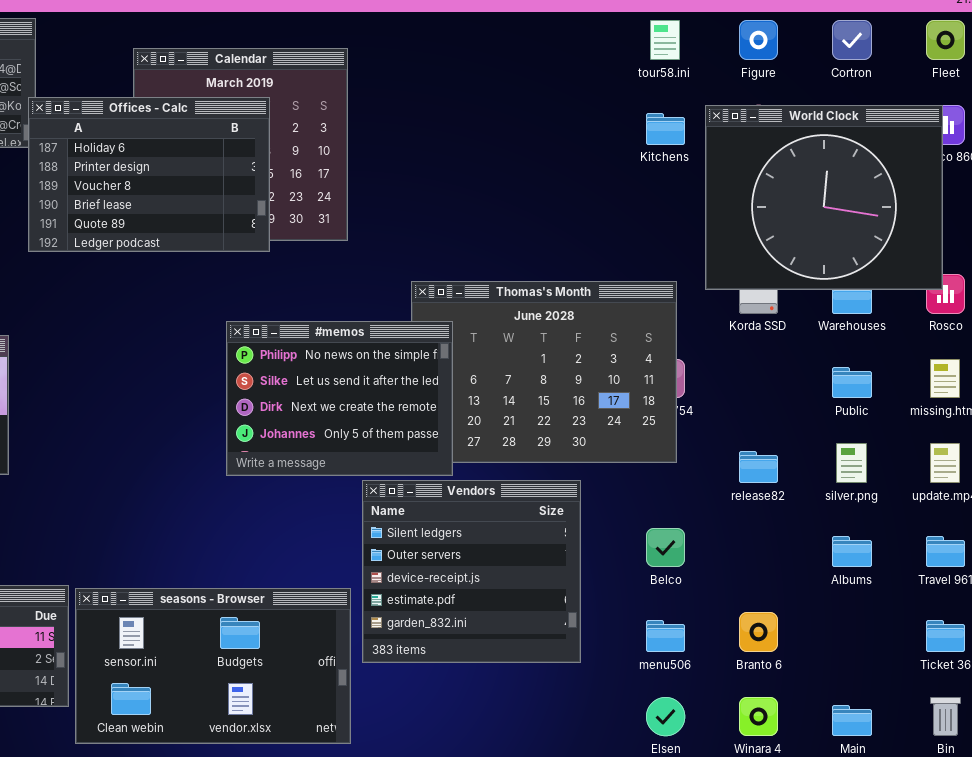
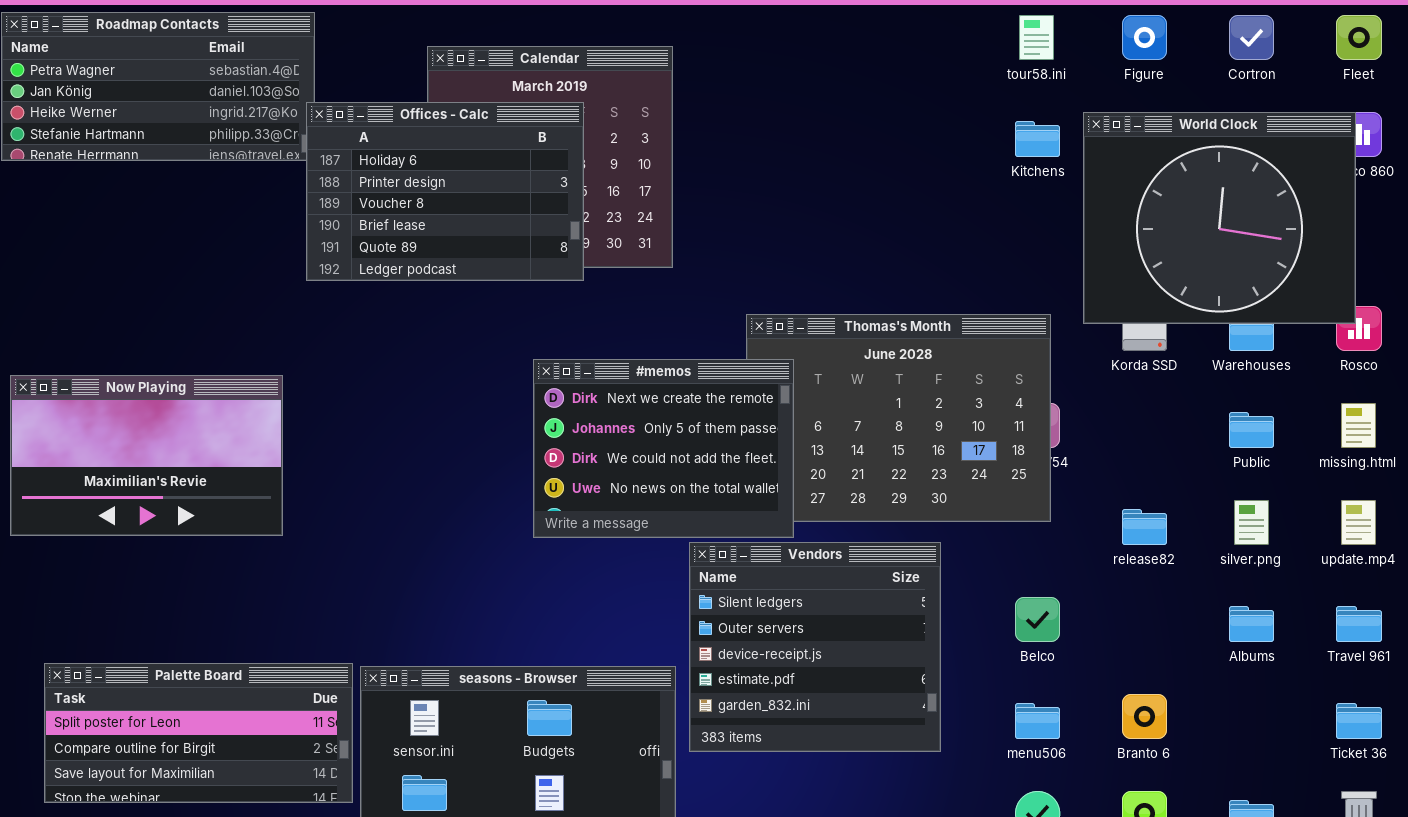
#memos: [226,321,453,476] -> [533,359,794,538], scrolled down 2 rows

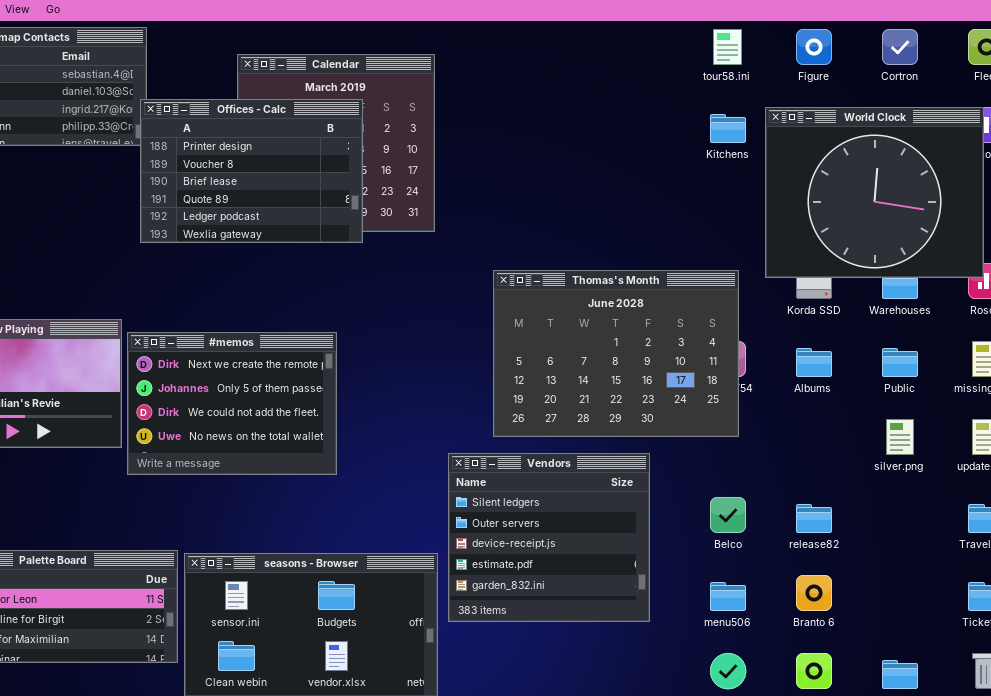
Offices - Calc: [306,102,584,281] -> [140,99,363,243], scrolled down 1 row
#memos: [533,359,794,538] -> [127,332,337,475], moved
release82: [1122,509,1167,545] -> [796,504,832,533], moved
Albums: [1229,606,1274,642] -> [796,348,832,377], moved

